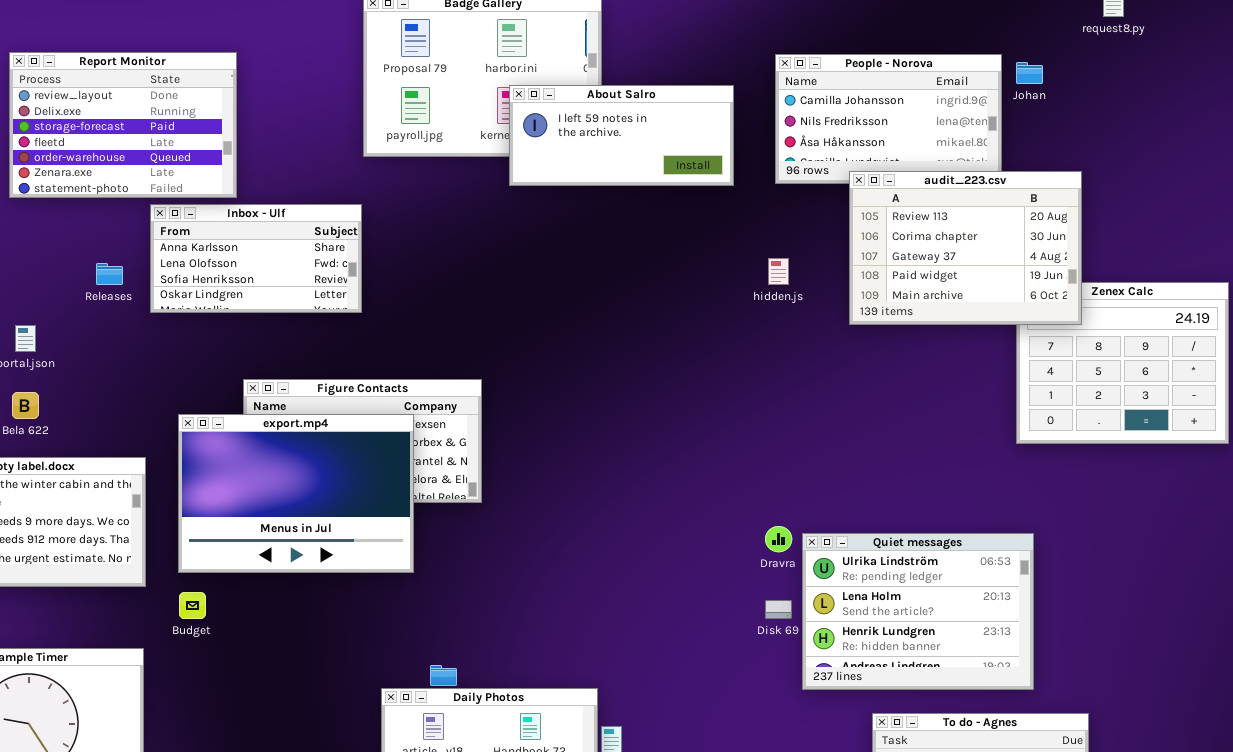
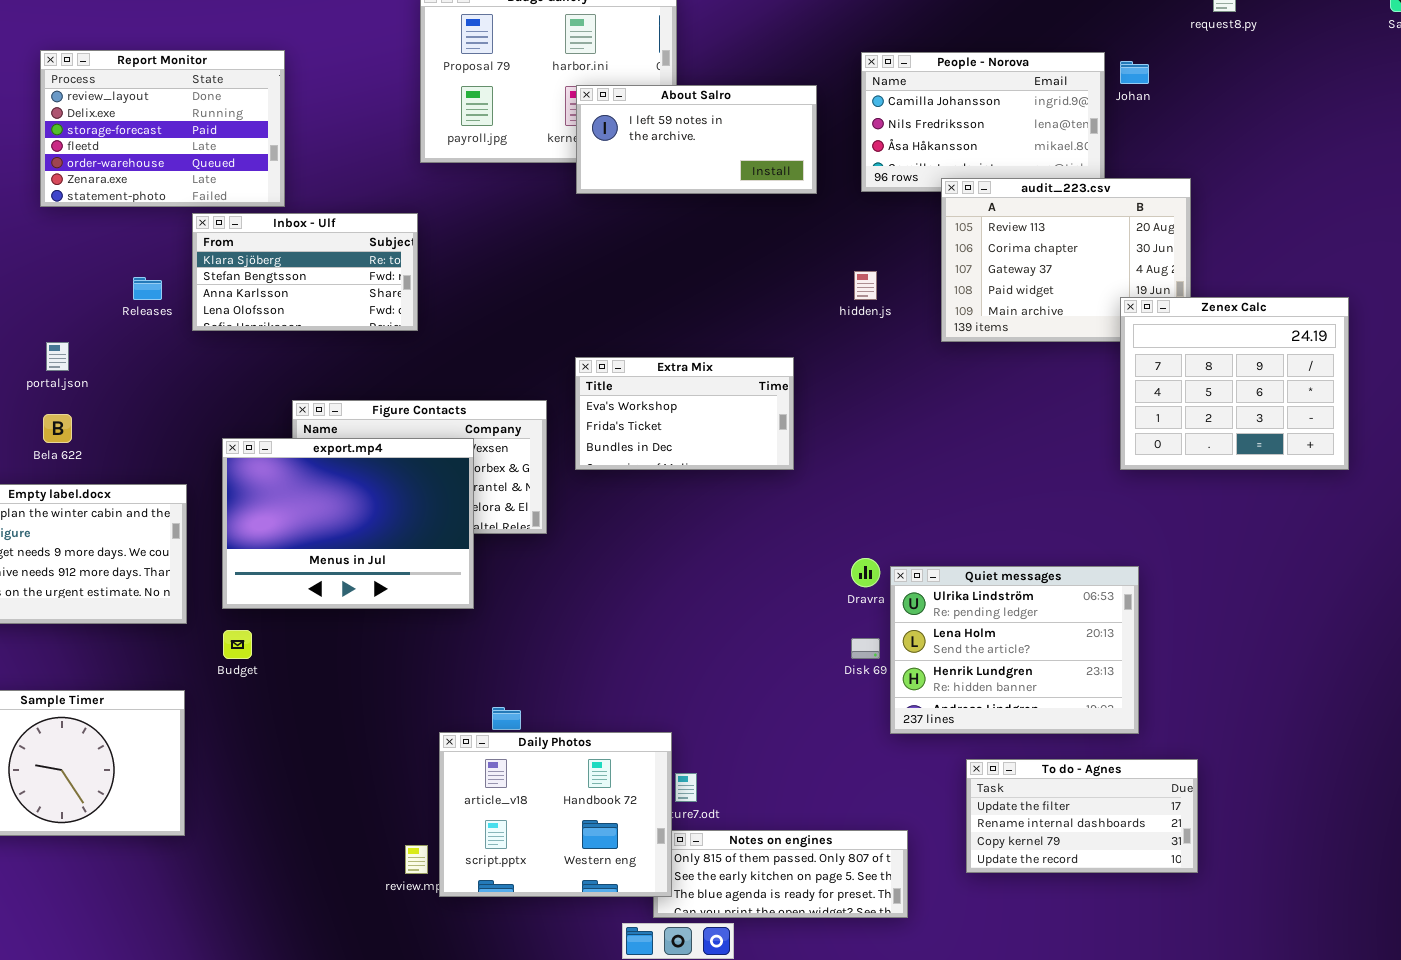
Inbox - Ulf: [150,204,362,313] -> [192,213,418,331], scrolled up 2 rows
Zenex Calc: [1016,282,1229,444] -> [1120,297,1349,470], raised
Extra Mix: none -> [575,357,794,470], opened

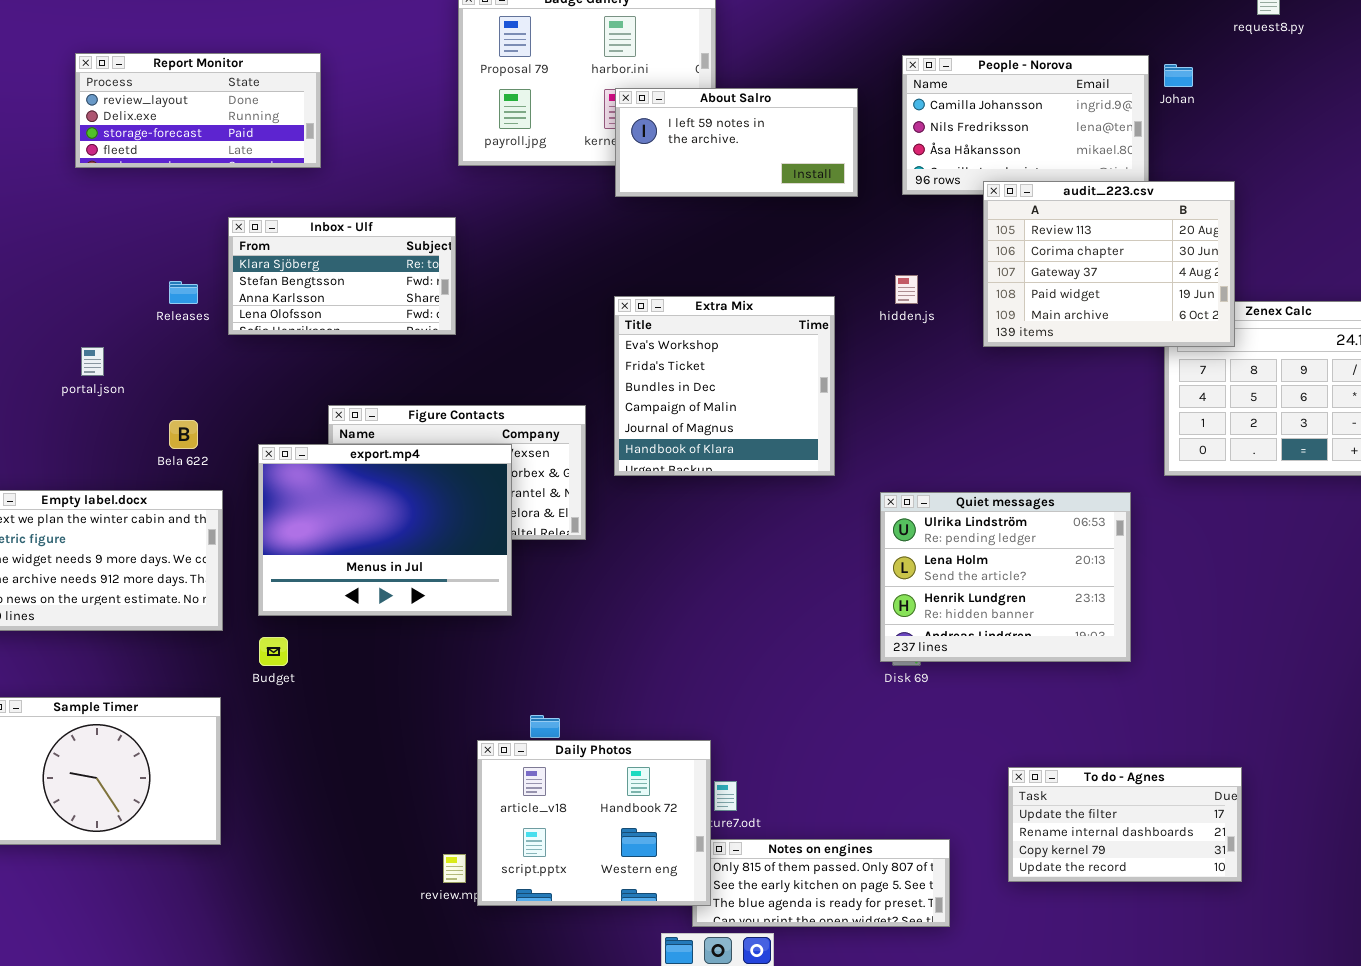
Report Monitor: [40,50,285,207] -> [75,53,321,168], resized
audit_223.csv: [941,178,1191,342] -> [983,181,1235,347], raised
Extra Mix: [575,357,794,470] -> [614,296,835,476], resized
Bela 622: [43,414,72,443] -> [169,420,198,449], moved
Quiet messages: [890,566,1139,734] -> [880,492,1131,662], moved

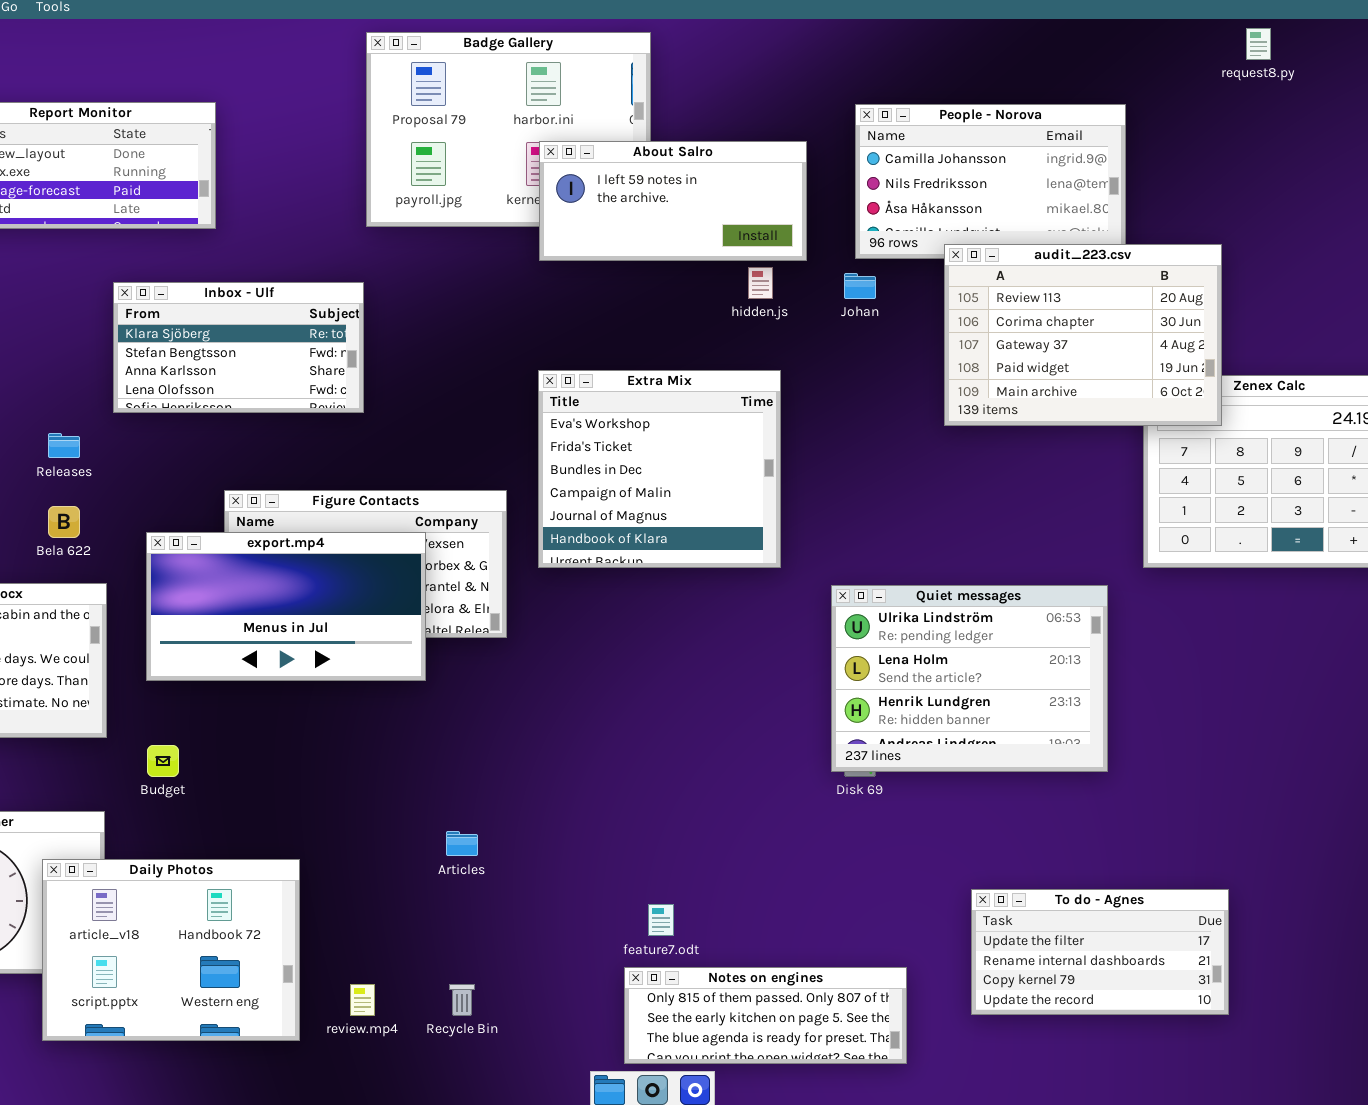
Johan: [1164,64,1193,87] -> [844,273,876,299], moved
hidden.js: [895,275,918,304] -> [748,267,773,299], moved
Releases: [169,281,198,304] -> [48,433,80,458], moved
export.mp4: [258,444,512,616] -> [146,532,426,681], resized
Daily Photos: [477,740,711,906] -> [42,859,300,1041], moved

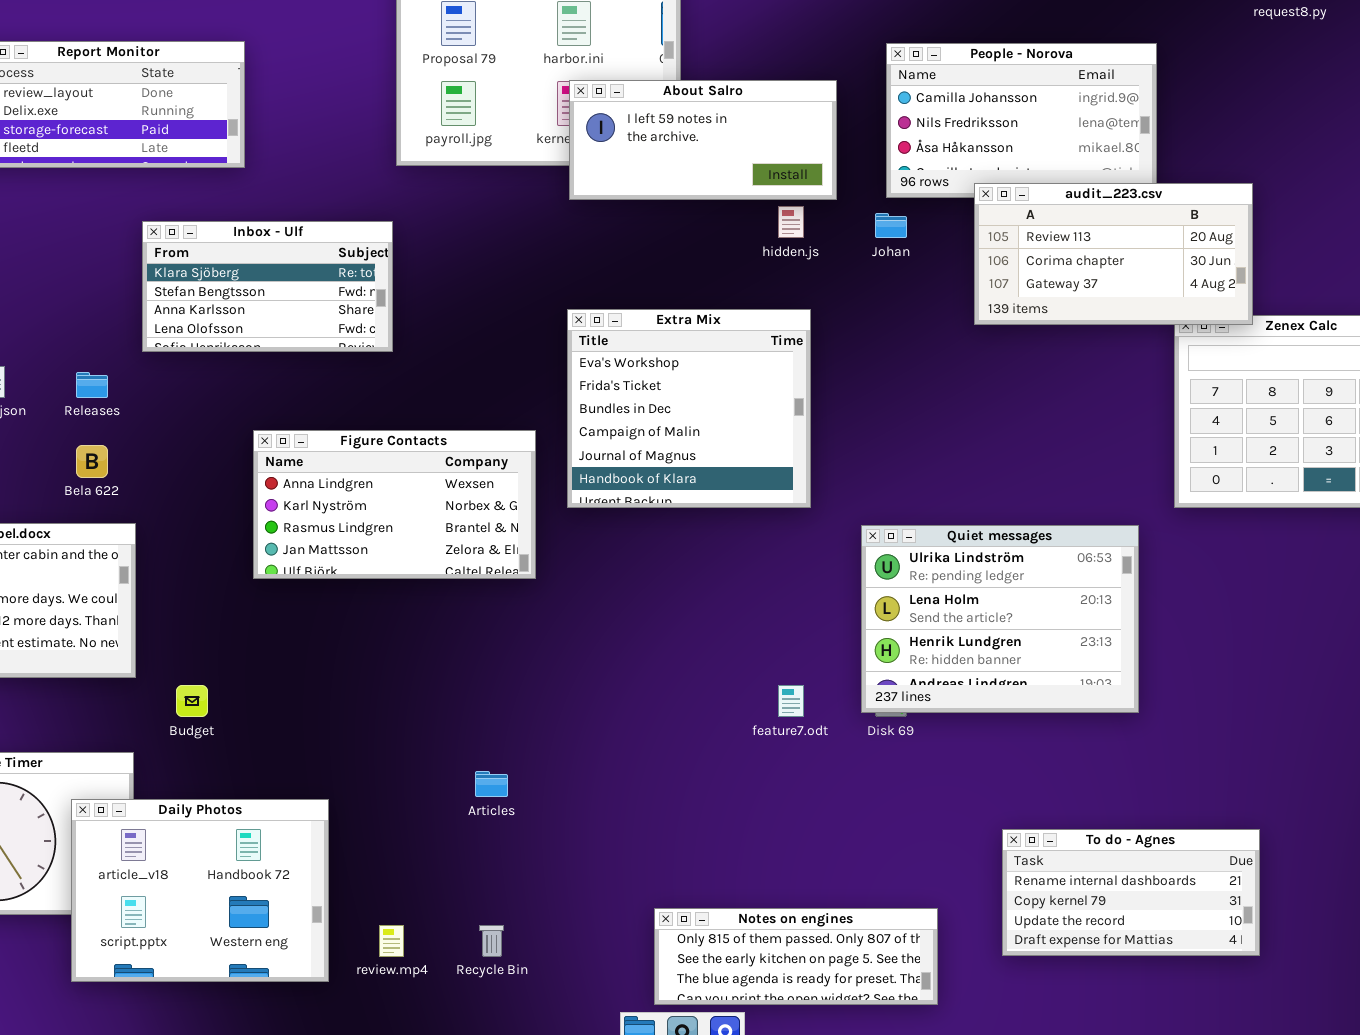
audit_223.csv: [944,244,1222,426] -> [974,183,1253,325], resized
export.mp4: [146,532,426,681] -> none, closed
To do - Agnes: [971,889,1229,1015] -> [1002,829,1260,956], scrolled down 1 row
feature7.odt: [648,904,674,936] -> [778,685,804,717], moved

